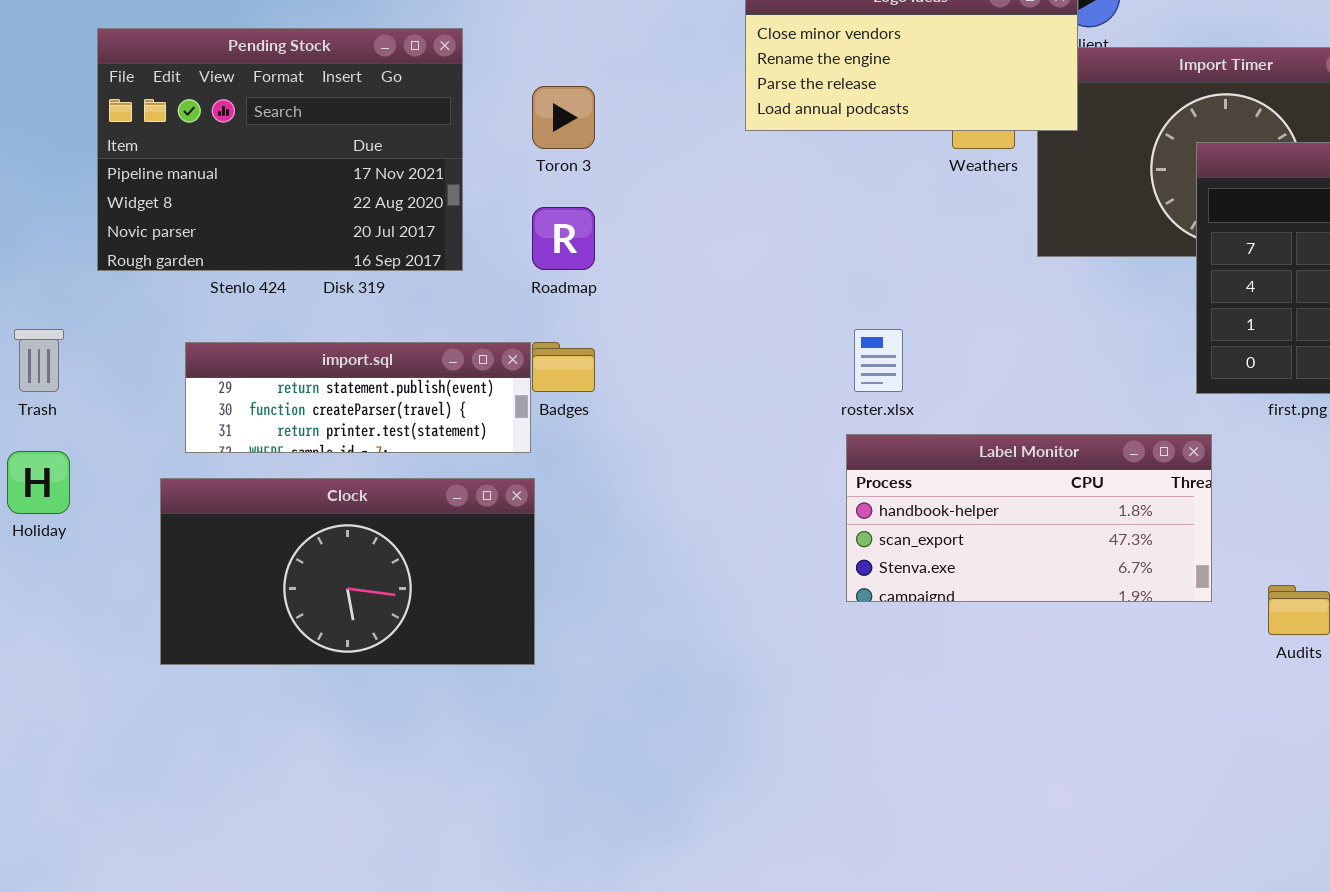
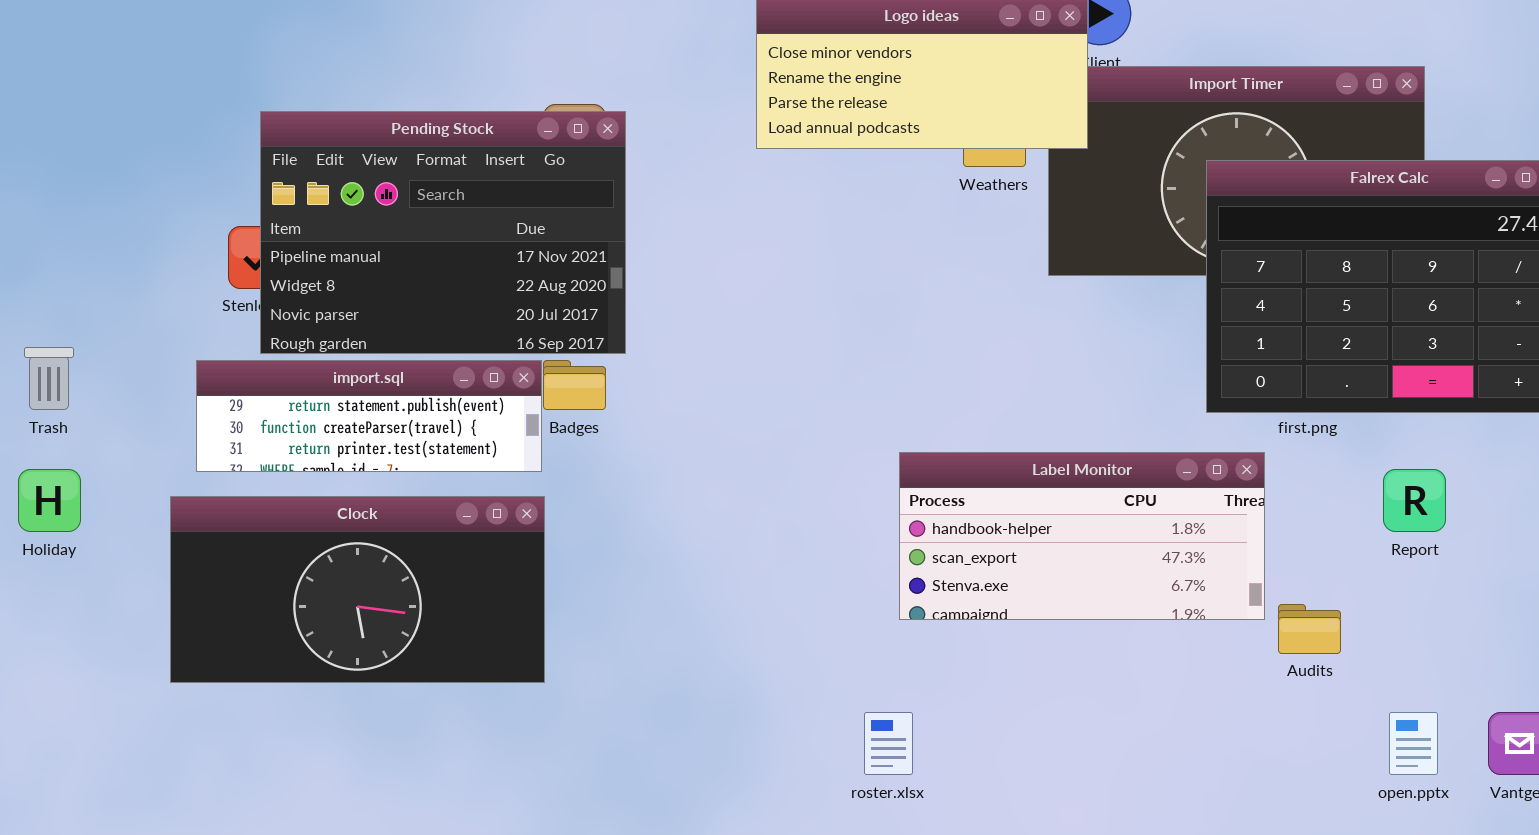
Pending Stock: [97,28,463,271] -> [260,111,626,354], moved
roster.xlsx: [854,329,903,392] -> [864,712,913,775], moved
Label Monitor: [846,434,1212,602] -> [899,452,1265,620], moved

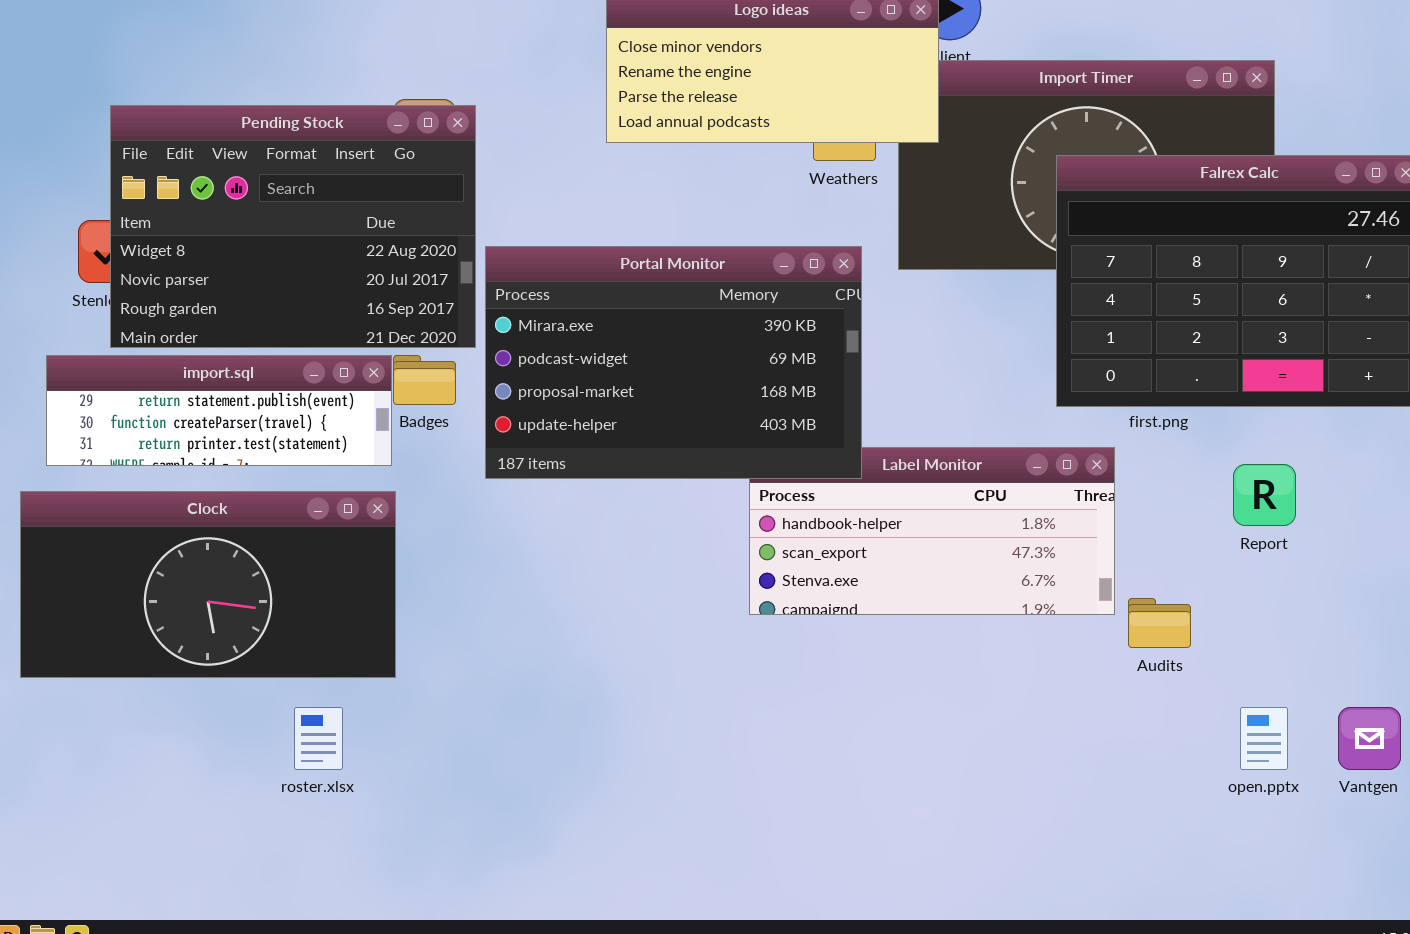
Pending Stock: [260,111,626,354] -> [110,105,476,348], scrolled down 1 row
Portal Monitor: none -> [485,246,862,479], opened
roster.xlsx: [864,712,913,775] -> [294,707,343,770], moved

